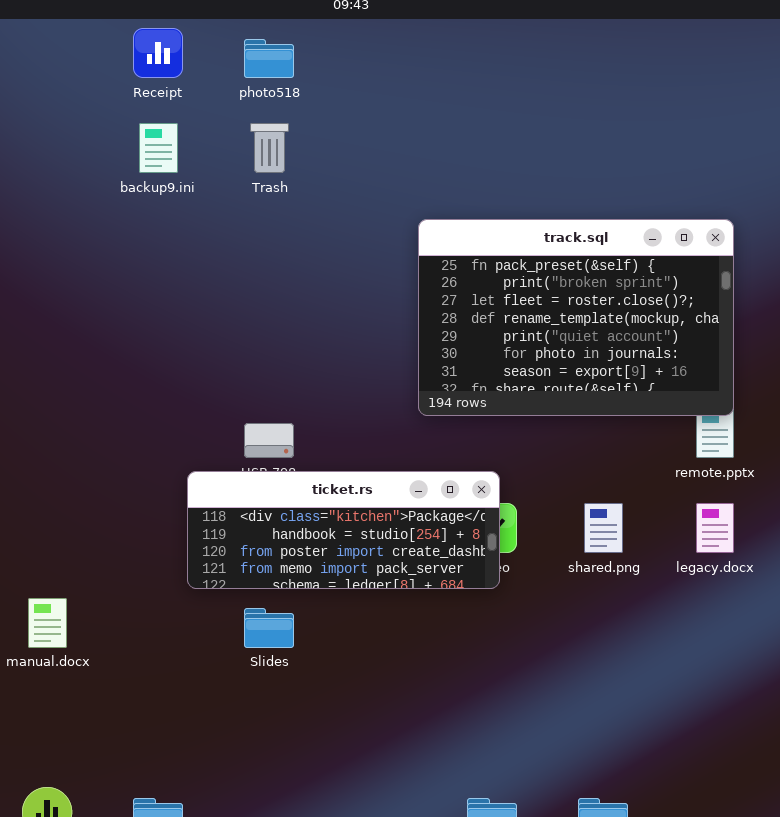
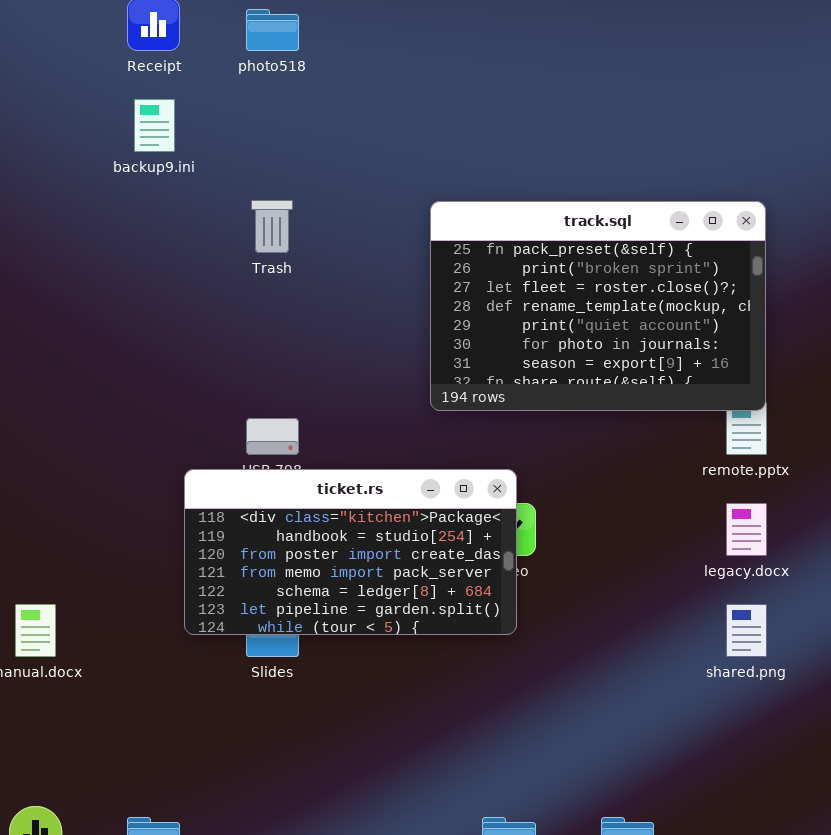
Trash: [250,123,289,173] -> [251,200,293,253], moved
ticket.rs: [187,471,500,589] -> [184,469,517,635], resized
shared.png: [584,503,623,553] -> [726,604,767,657], moved

